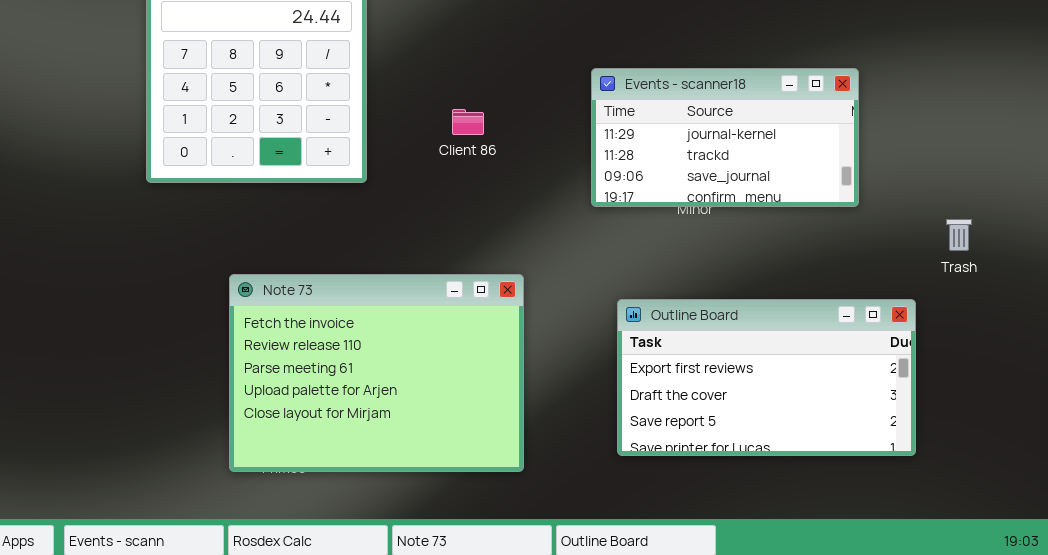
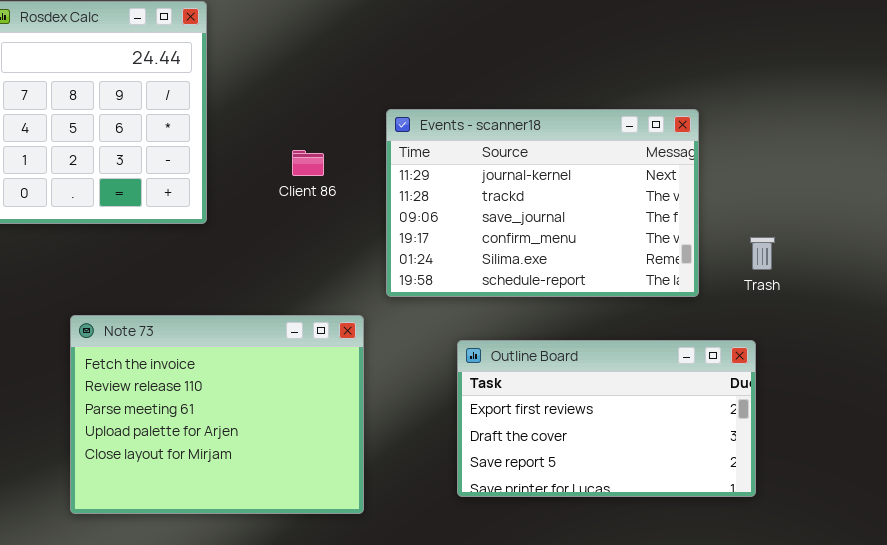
Events - scanner18: [591,68,859,207] -> [386,109,699,297], resized
Trash: [946,219,972,251] -> [750,237,775,270], moved

